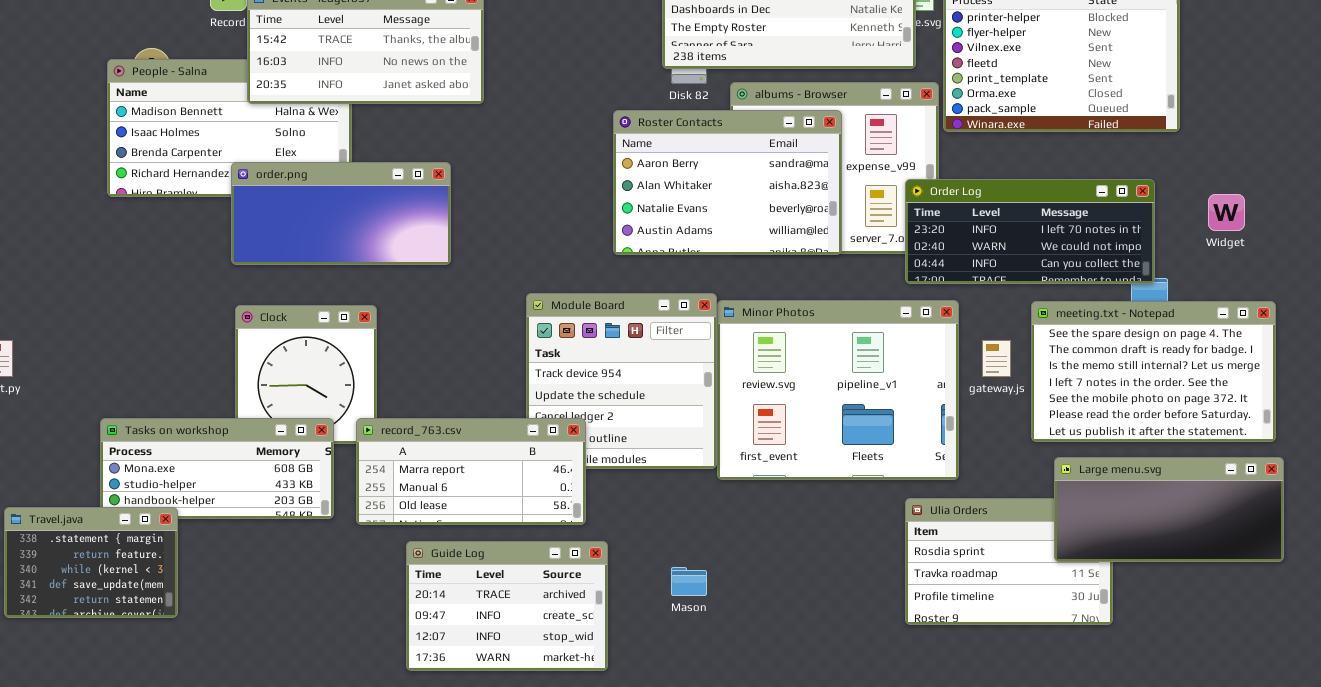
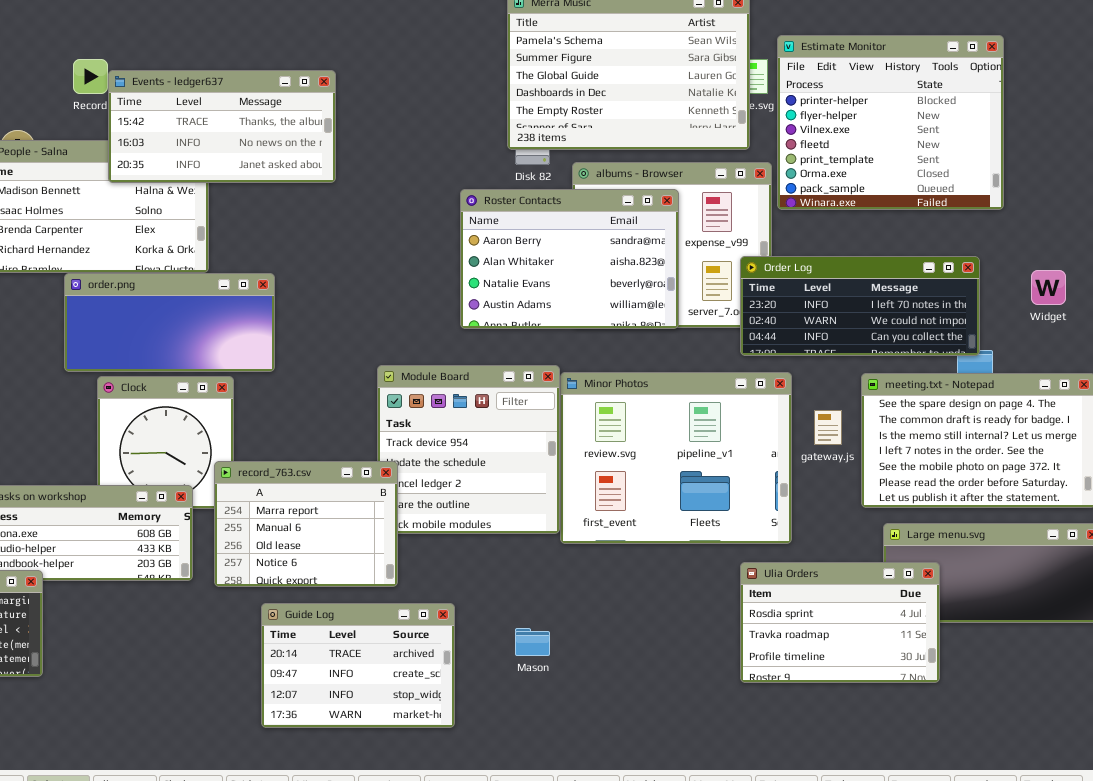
order.png: [231,162,451,265] -> [64,273,275,372], moved
record_763.csv: [356,418,586,525] -> [214,461,398,587], resized
Ulia Orders: [905,498,1113,625] -> [740,562,940,683], raised

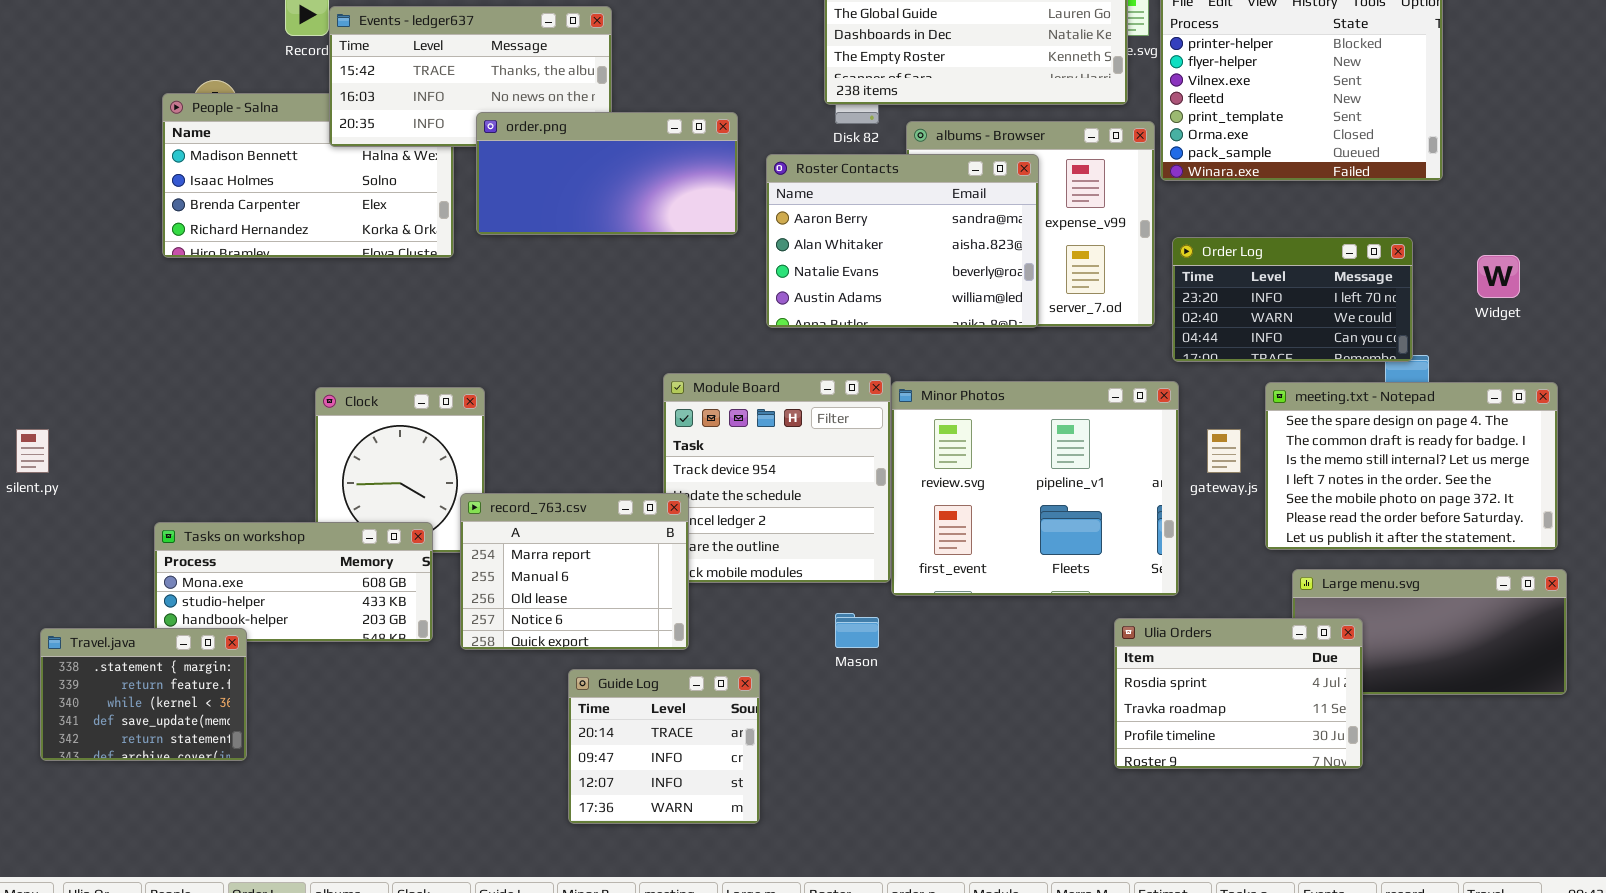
Order Log: [740,256,980,356] -> [1172,237,1413,362], resized
order.png: [64,273,275,372] -> [476,112,738,235], moved
Guide Log: [261,603,455,728] -> [568,669,760,824], resized
Mason: [515,628,550,656] -> [835,613,879,648], moved

